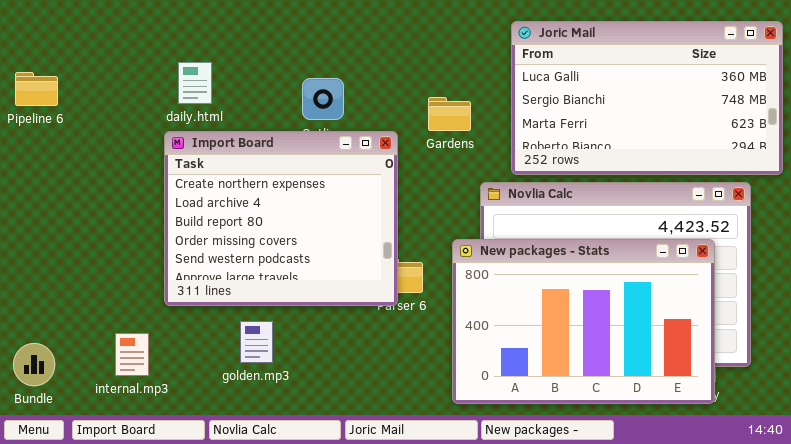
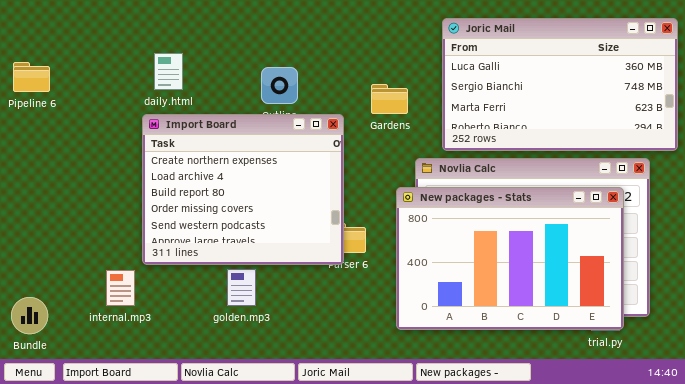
New packages - Stats: [452,239,715,404] -> [396,187,624,330], moved
golden.mp3: [240,321,273,363] -> [227,269,256,306], moved
internal.mp3: [115,333,149,376] -> [106,270,135,306], moved

